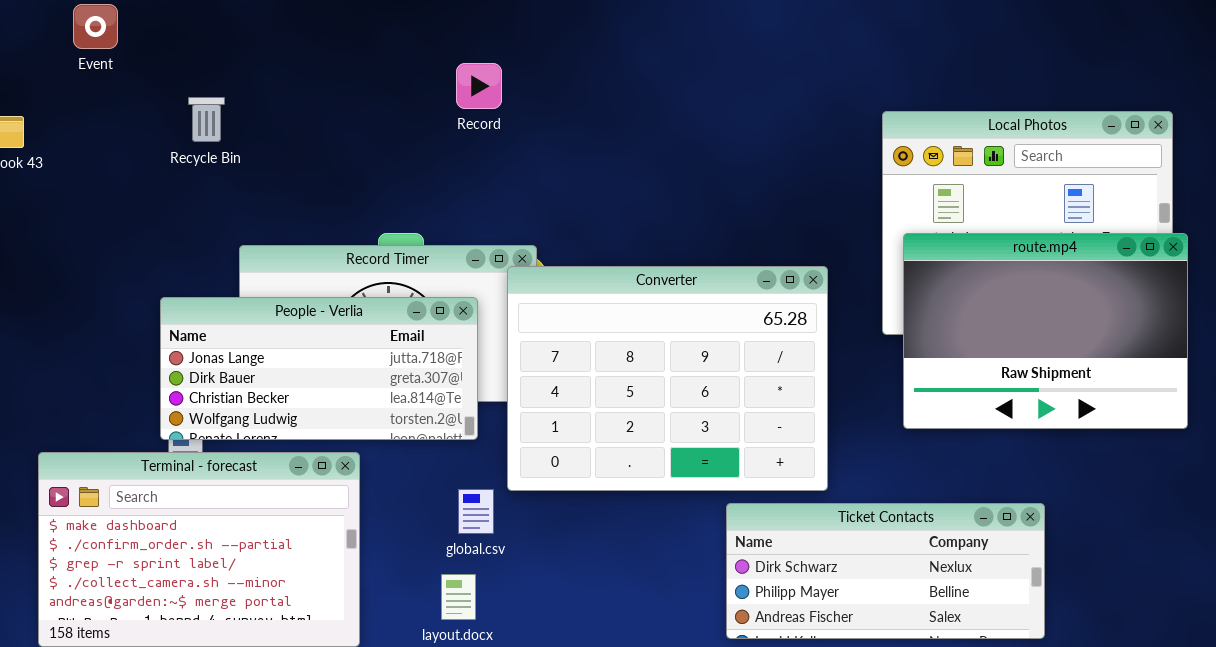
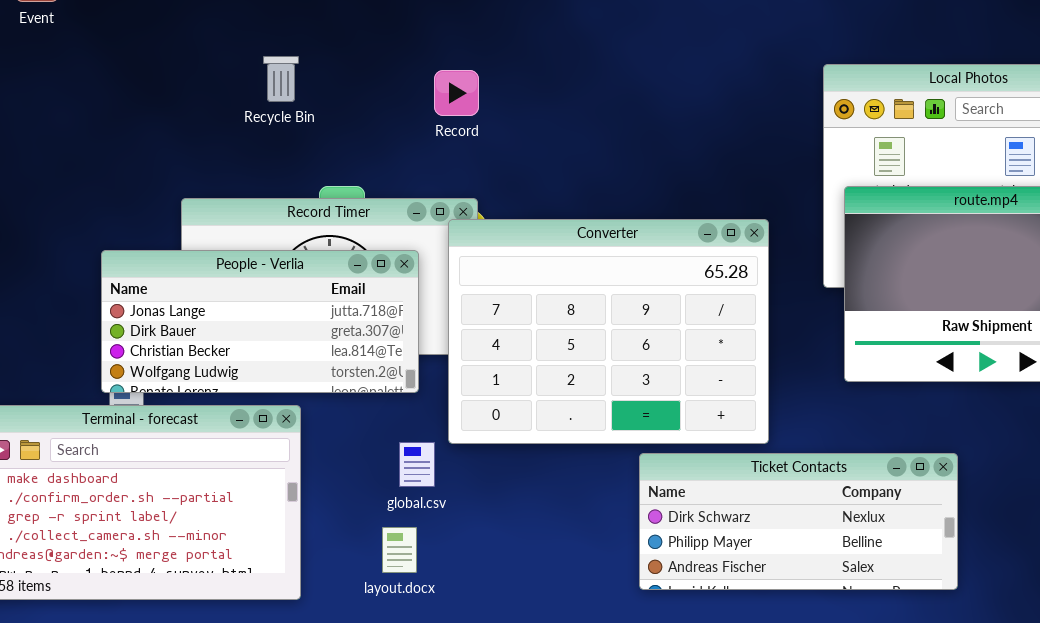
Record: [456,63,502,109] -> [434,70,479,116], moved
Recycle Bin: [188,97,225,142] -> [263,56,299,102], moved
Ticket Contacts: [726,503,1045,639] -> [639,453,958,590], moved

